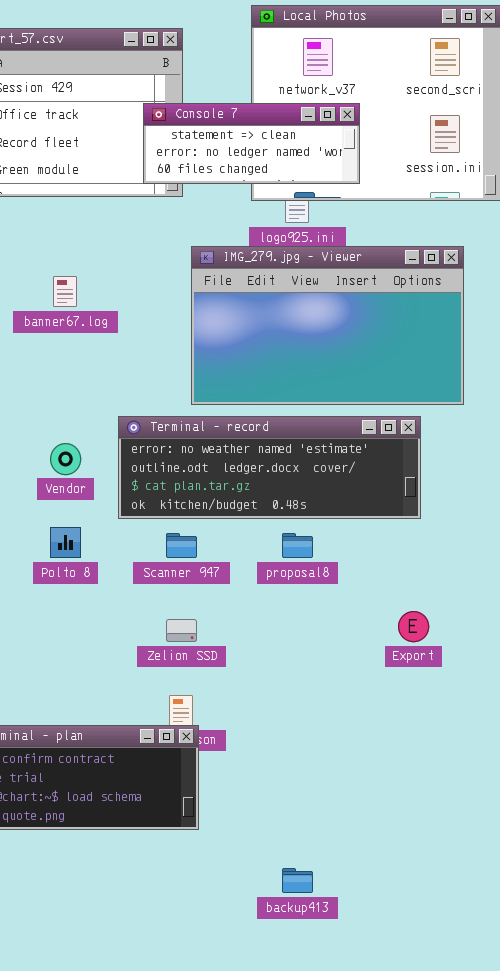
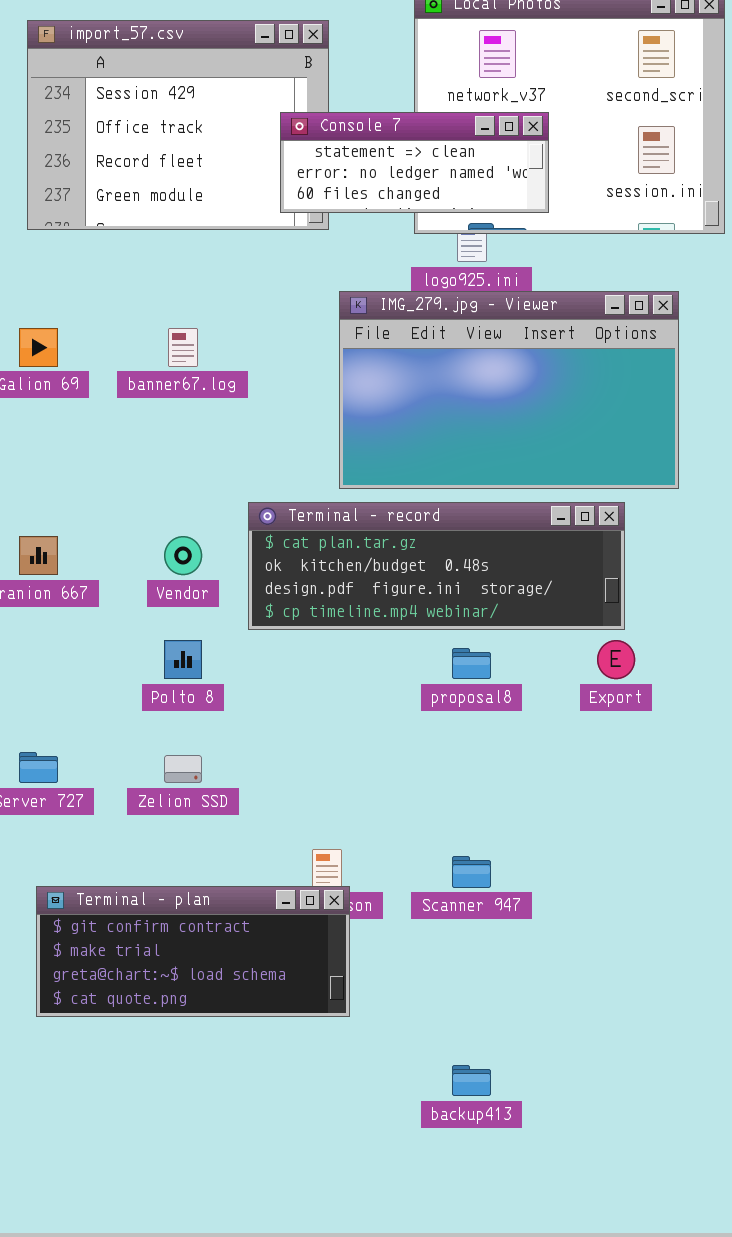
Terminal - record: [118,416,421,519] -> [248,502,625,630], scrolled down 2 rows
Scanner 947: [166,533,197,558] -> [452,856,491,888], moved
Export: [398,611,429,642] -> [597,640,635,679], moved
Zelion SSD: [166,619,197,642] -> [164,755,202,783], moved

